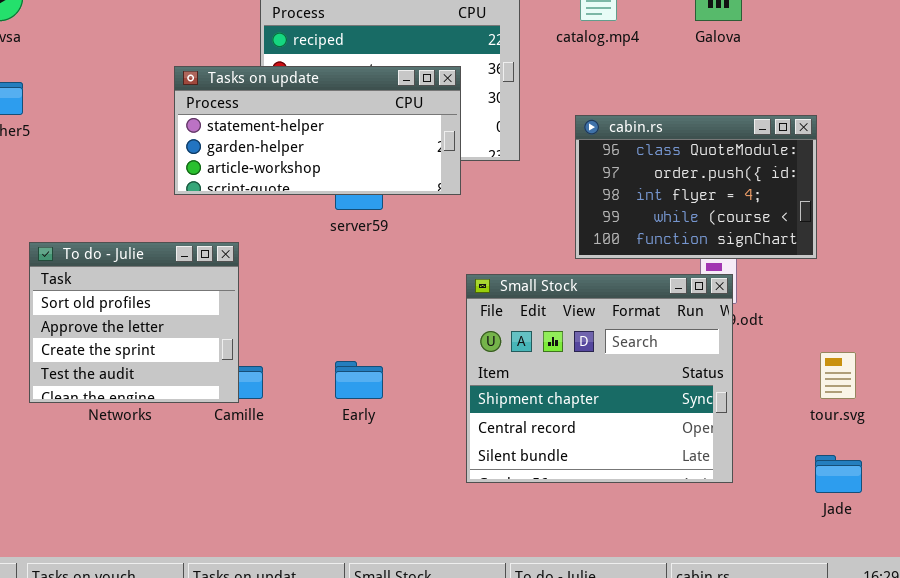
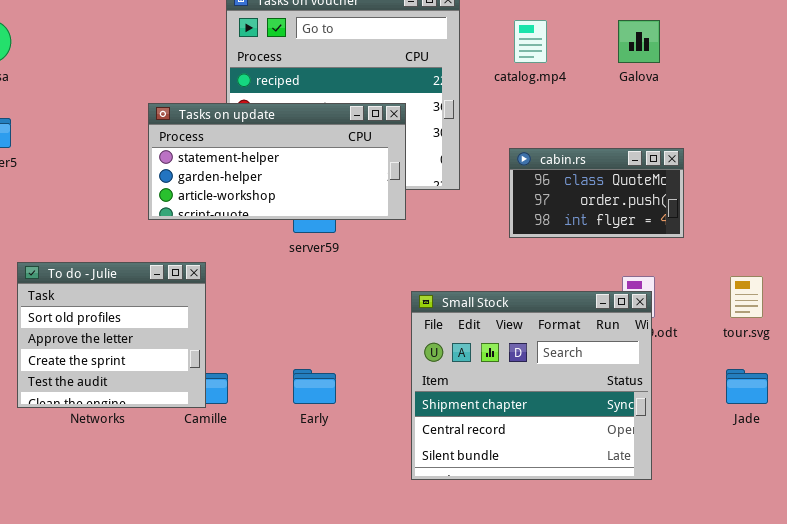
cabin.rs: [575,115,817,259] -> [509,148,684,238], resized
tour.svg: [820,352,856,399] -> [730,276,763,318], moved
Jade: [815,455,862,493] -> [726,369,768,404], moved

